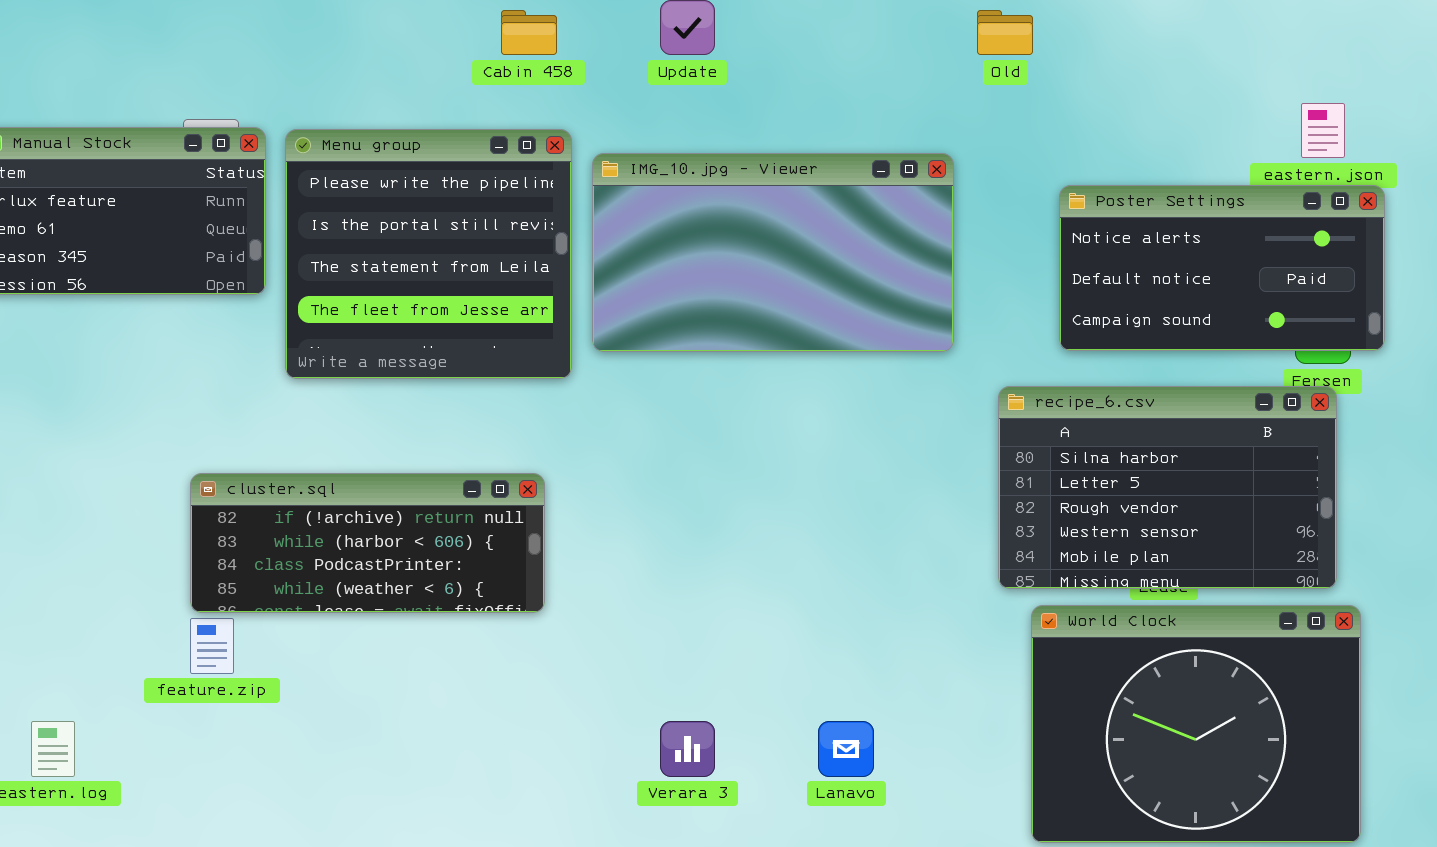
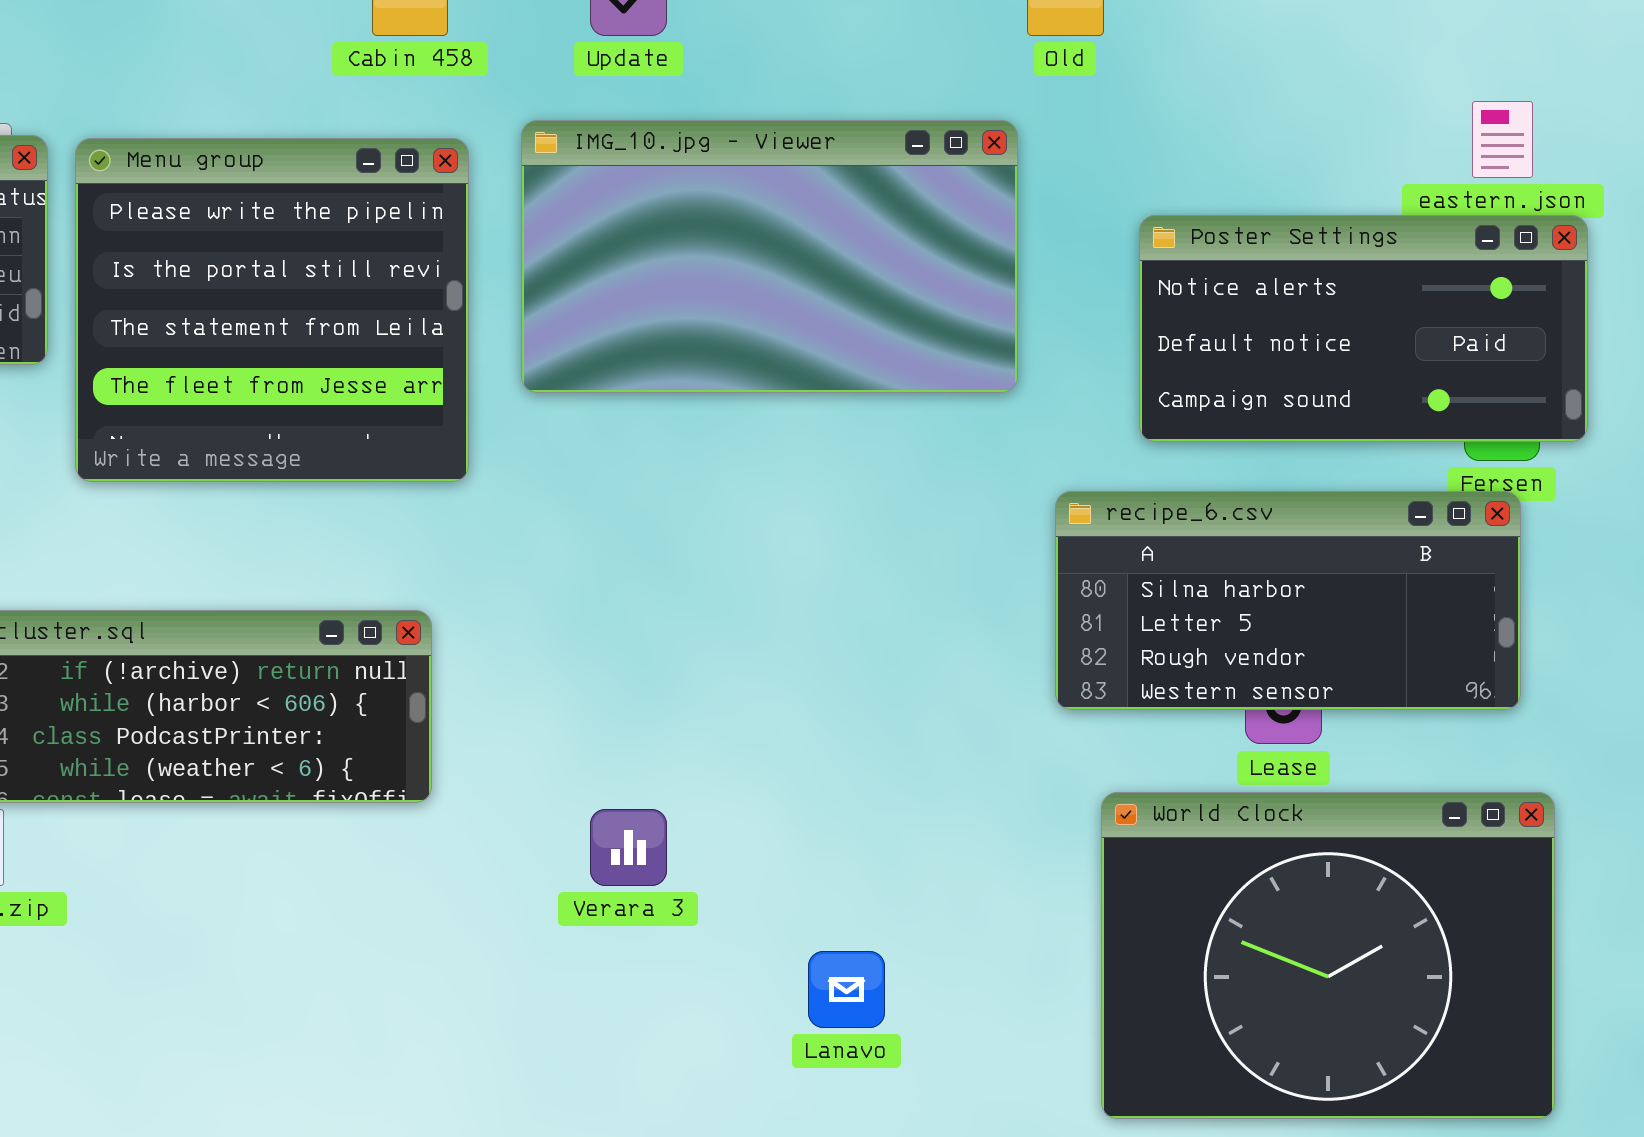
IMG_10.jpg - Viewer: [592,153,954,352] -> [521,120,1018,393], moved
recipe_6.csv: [998,386,1337,589] -> [1055,491,1521,710], resized
Verara 3: [660,721,715,777] -> [590,809,667,886], moved

